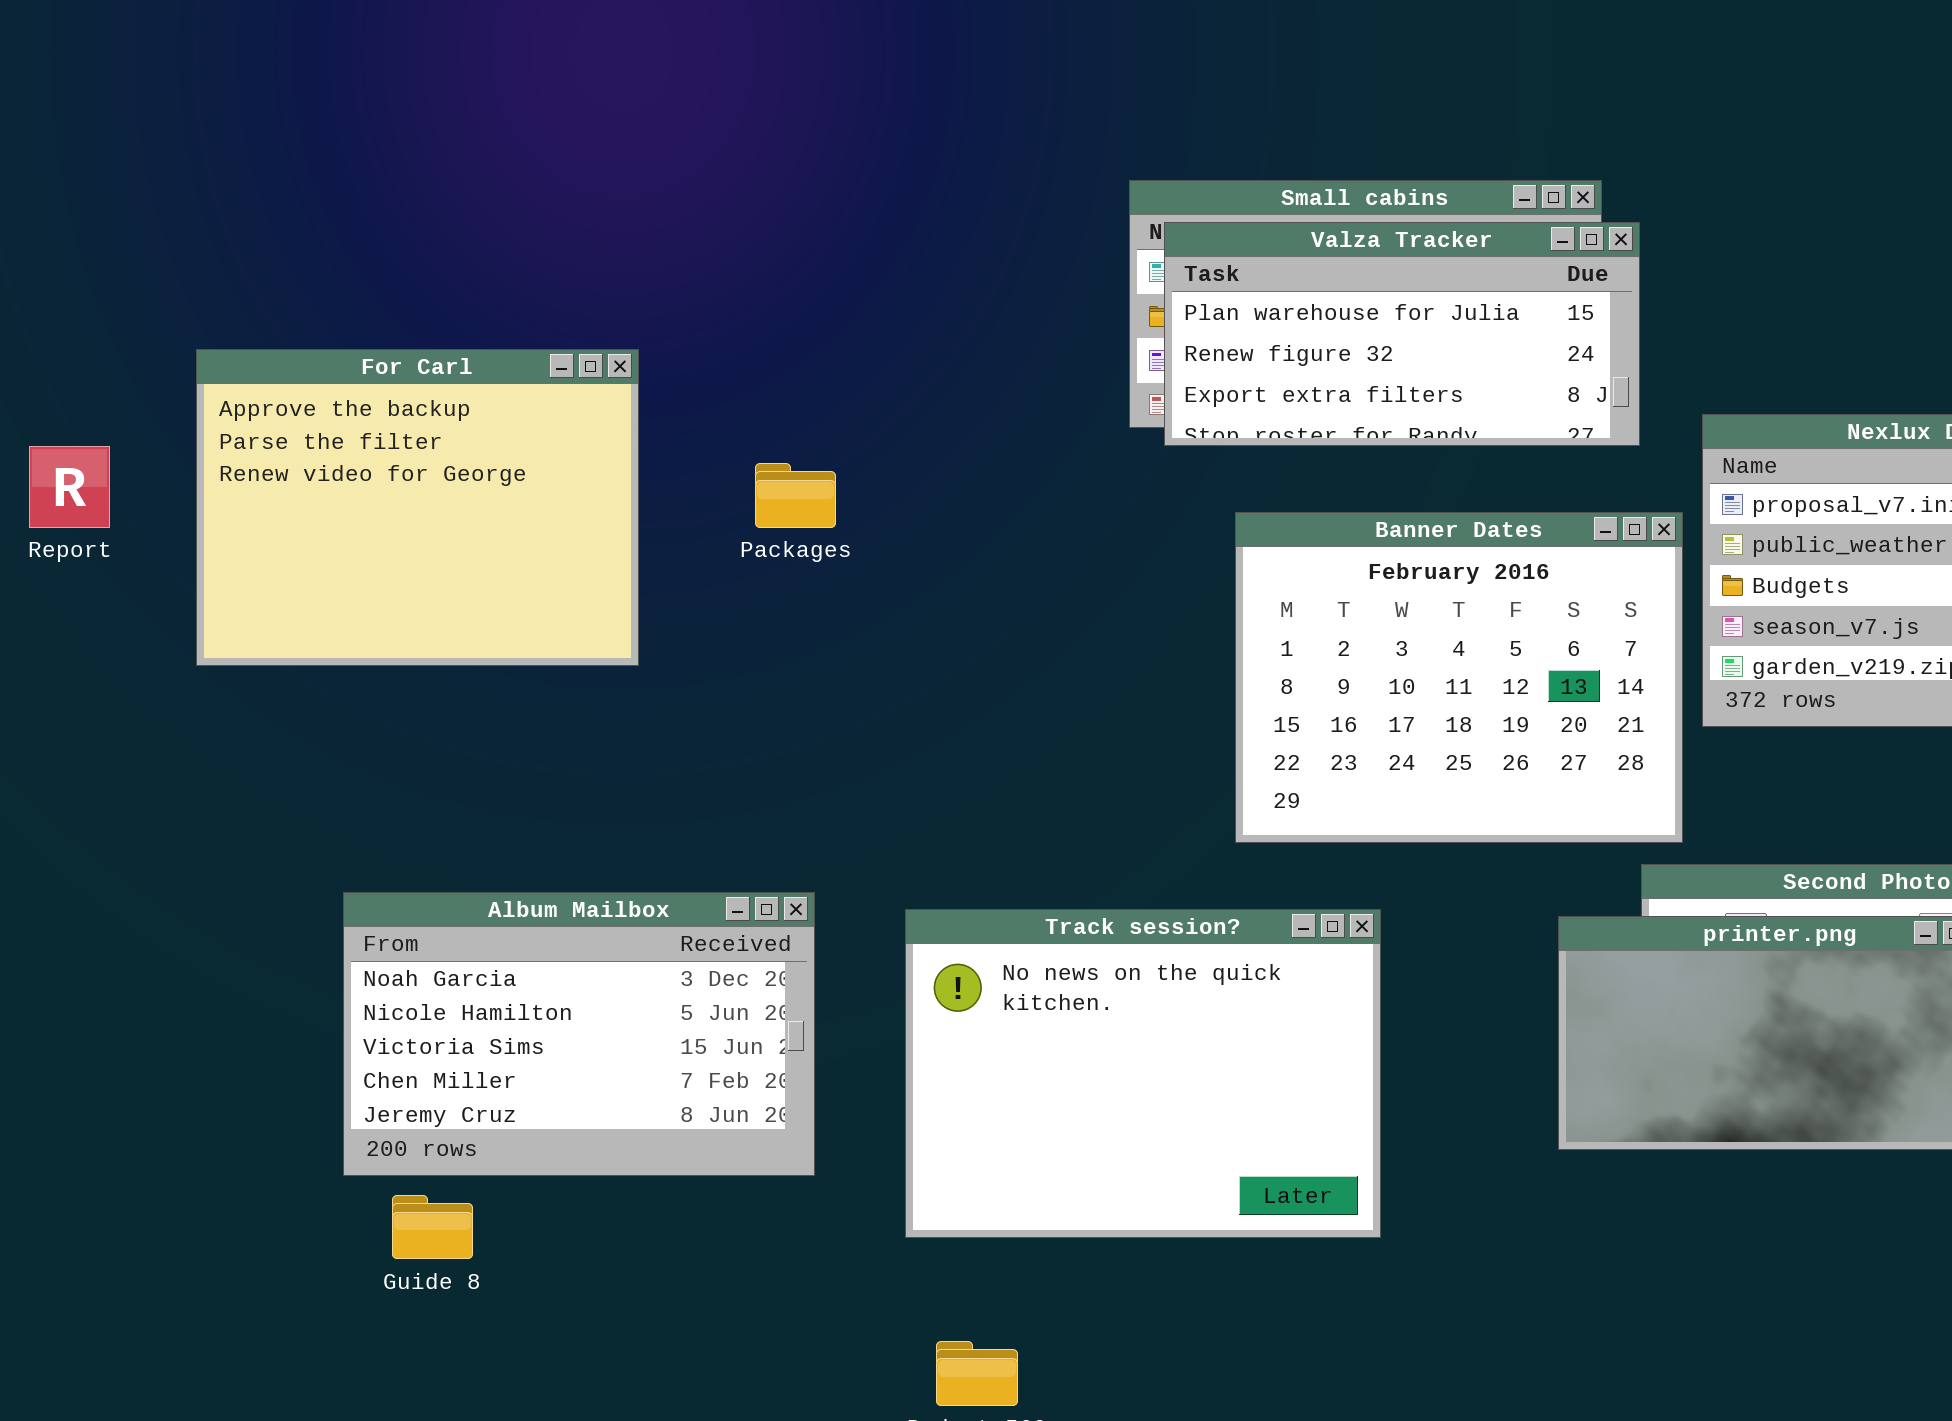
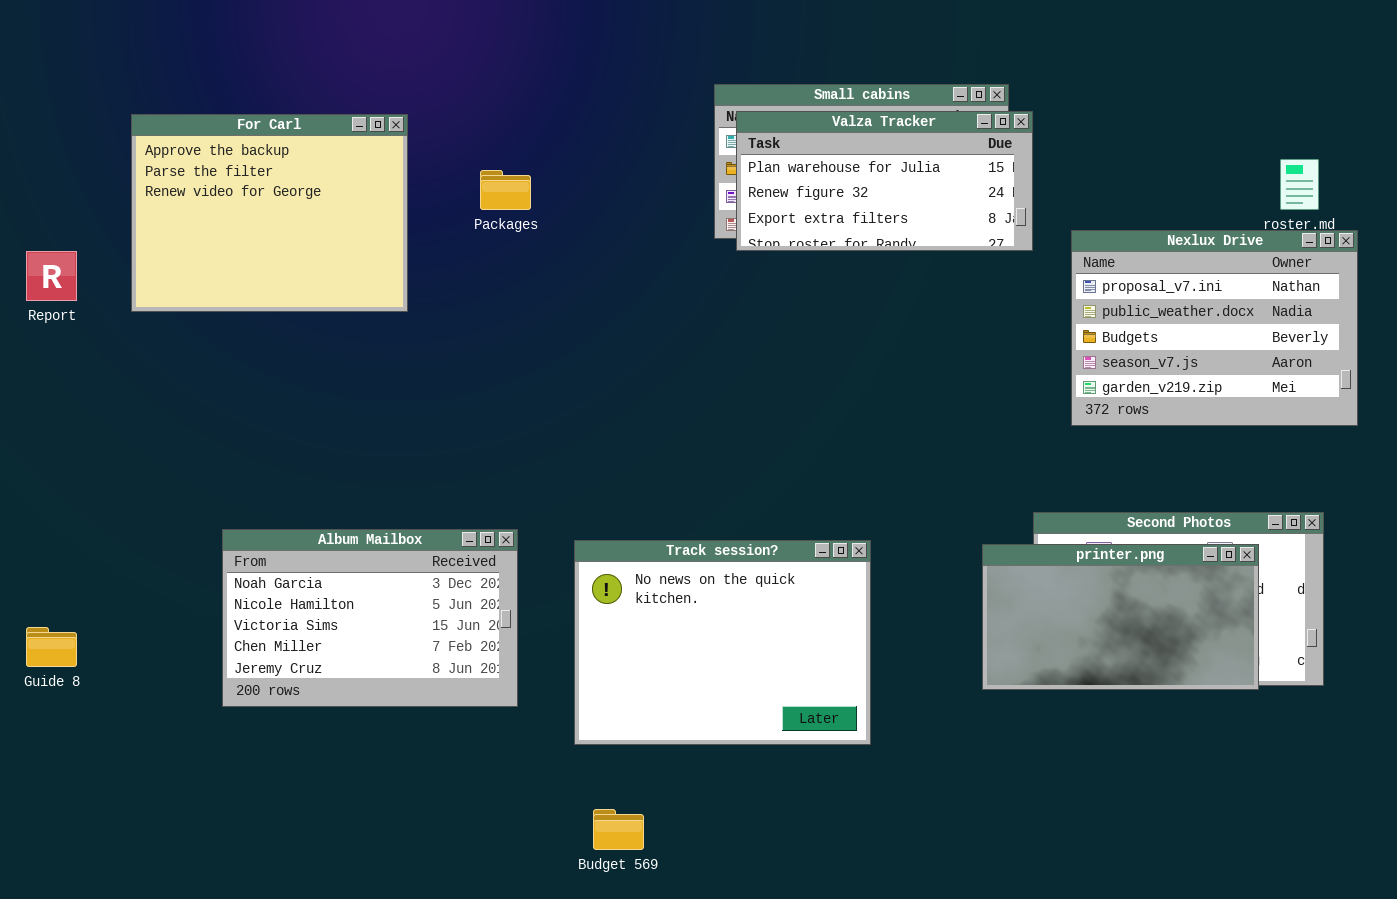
For Carl: [196,349,639,666] -> [131,114,408,312], moved
Packages: [755,463,836,528] -> [480,170,531,210], moved
Banner Dates: [1235,512,1683,843] -> none, closed
Guide 8: [392,1195,473,1259] -> [26,627,77,667], moved

